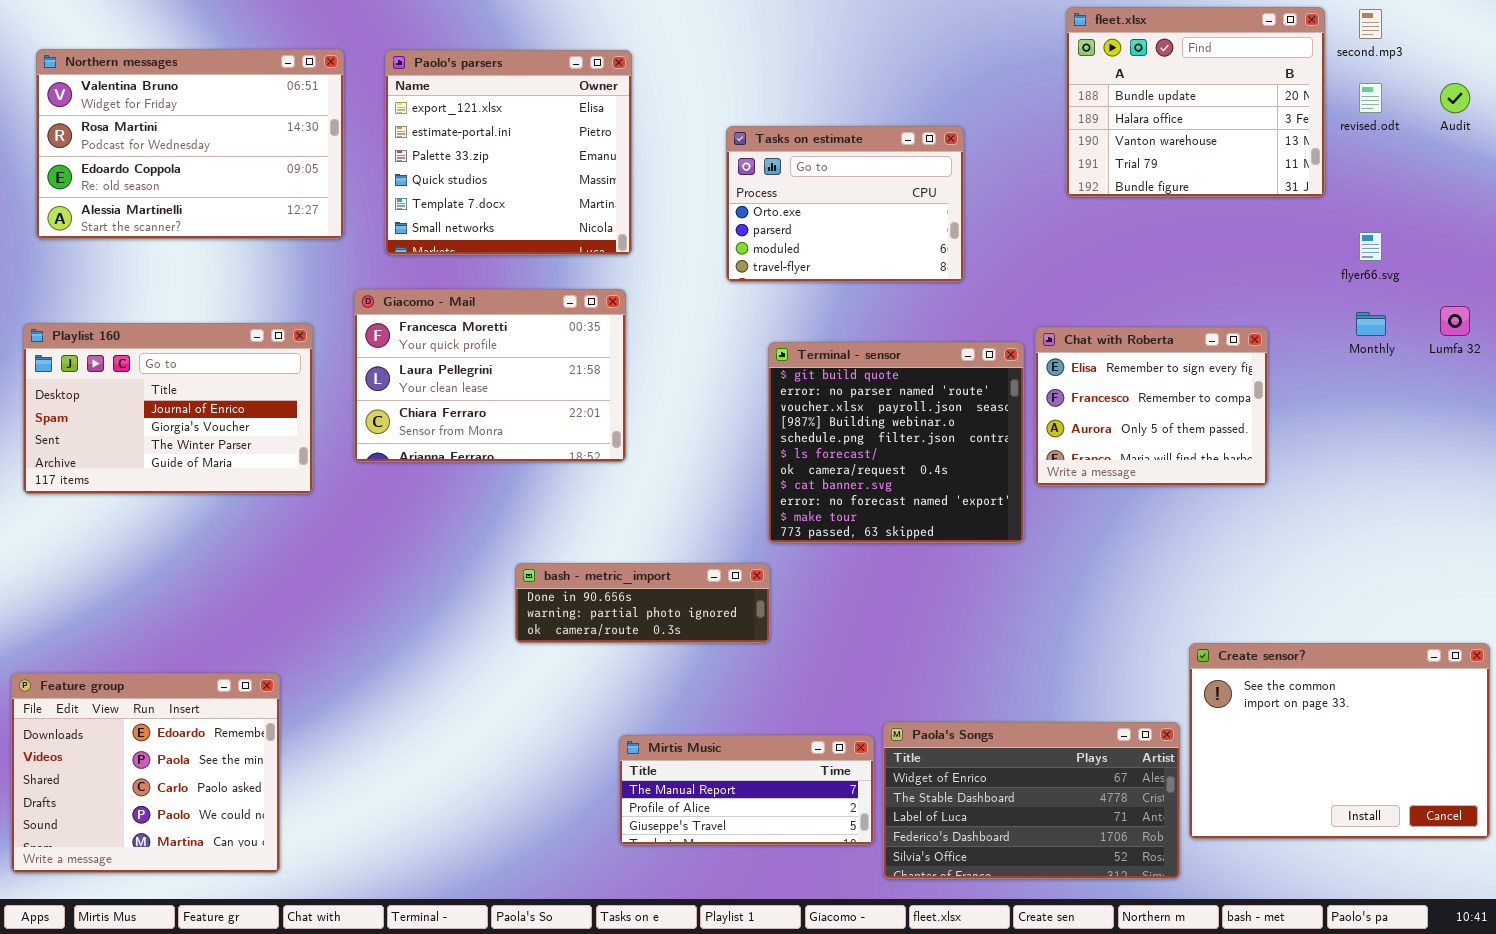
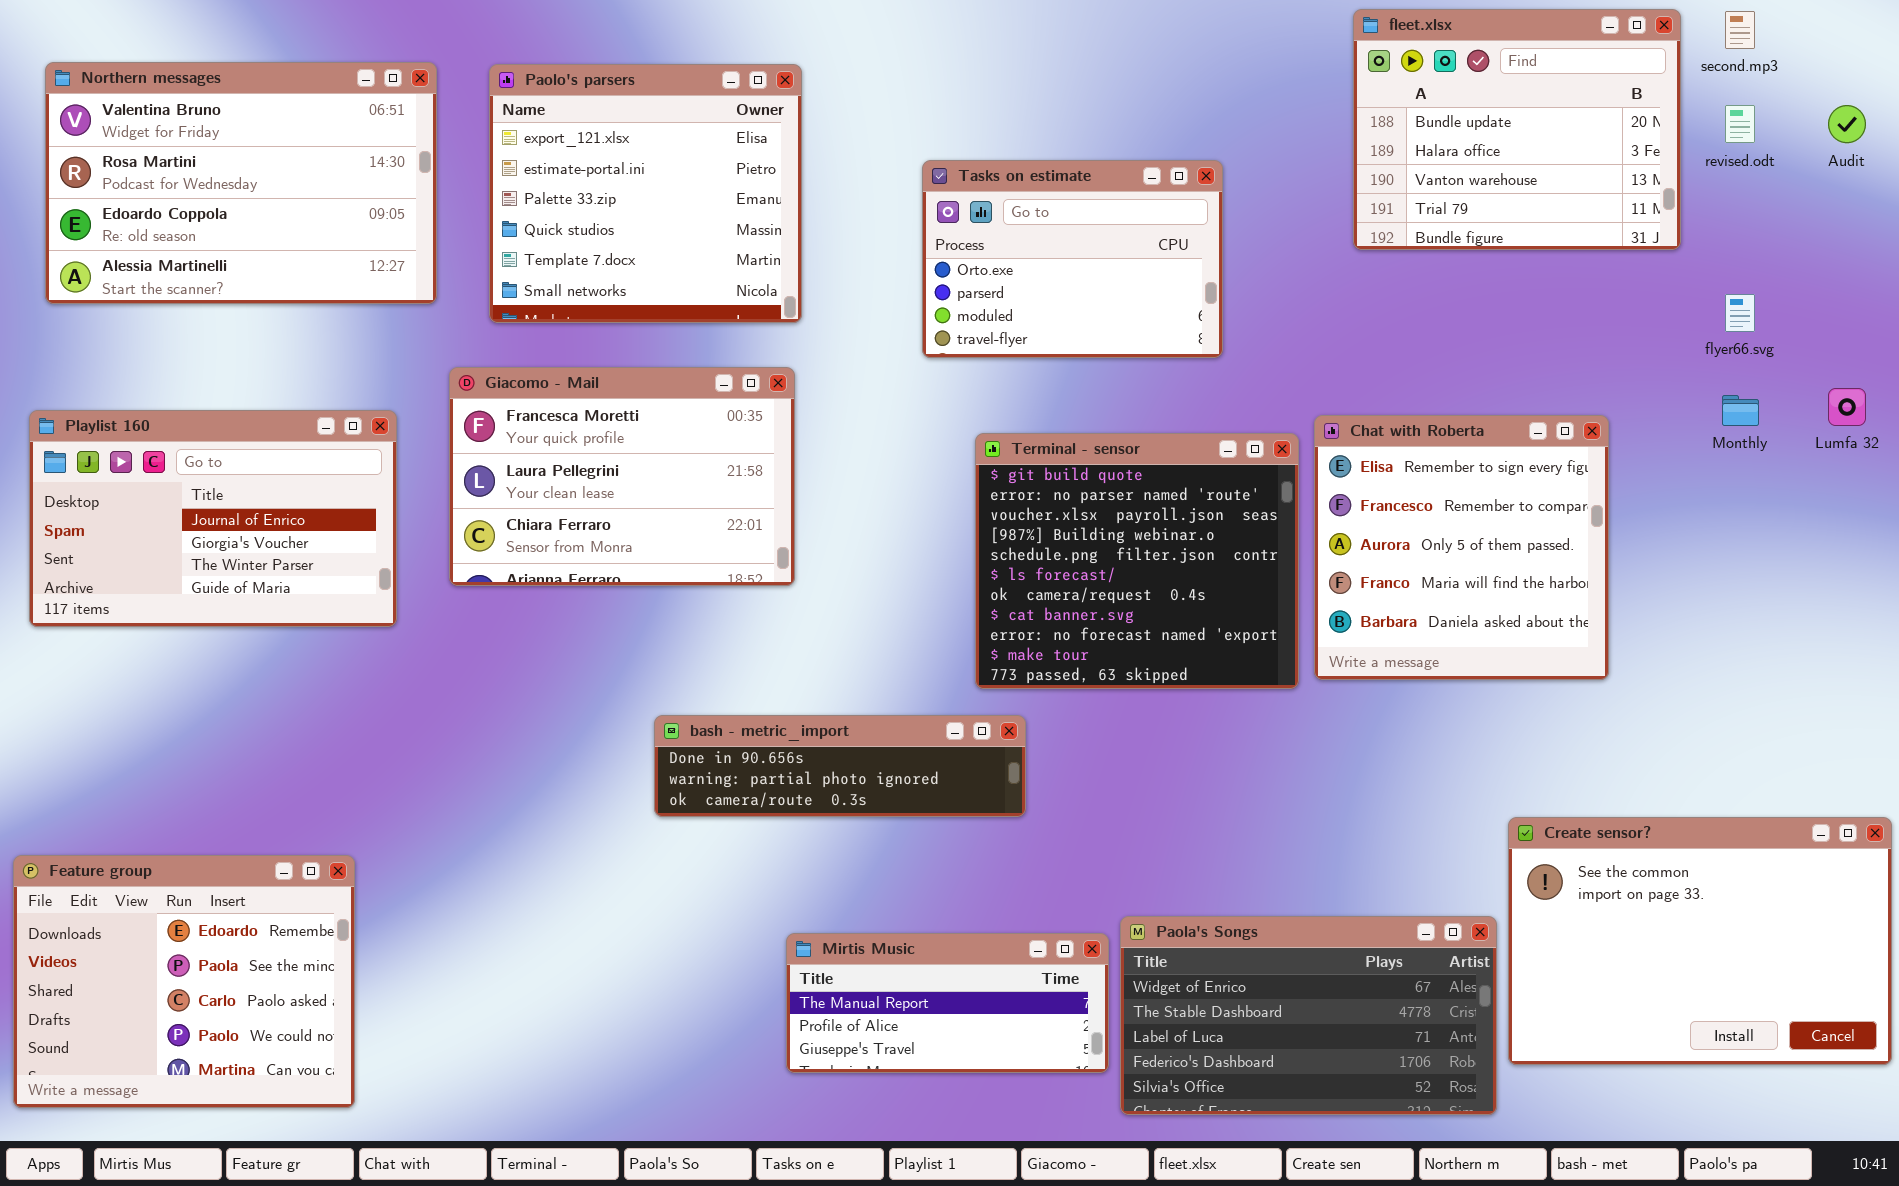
Chat with Roberta: [1035,327,1268,486] -> [1314,415,1609,680], resized
bash - metric_import: [515,563,770,643] -> [654,715,1026,817], resized

